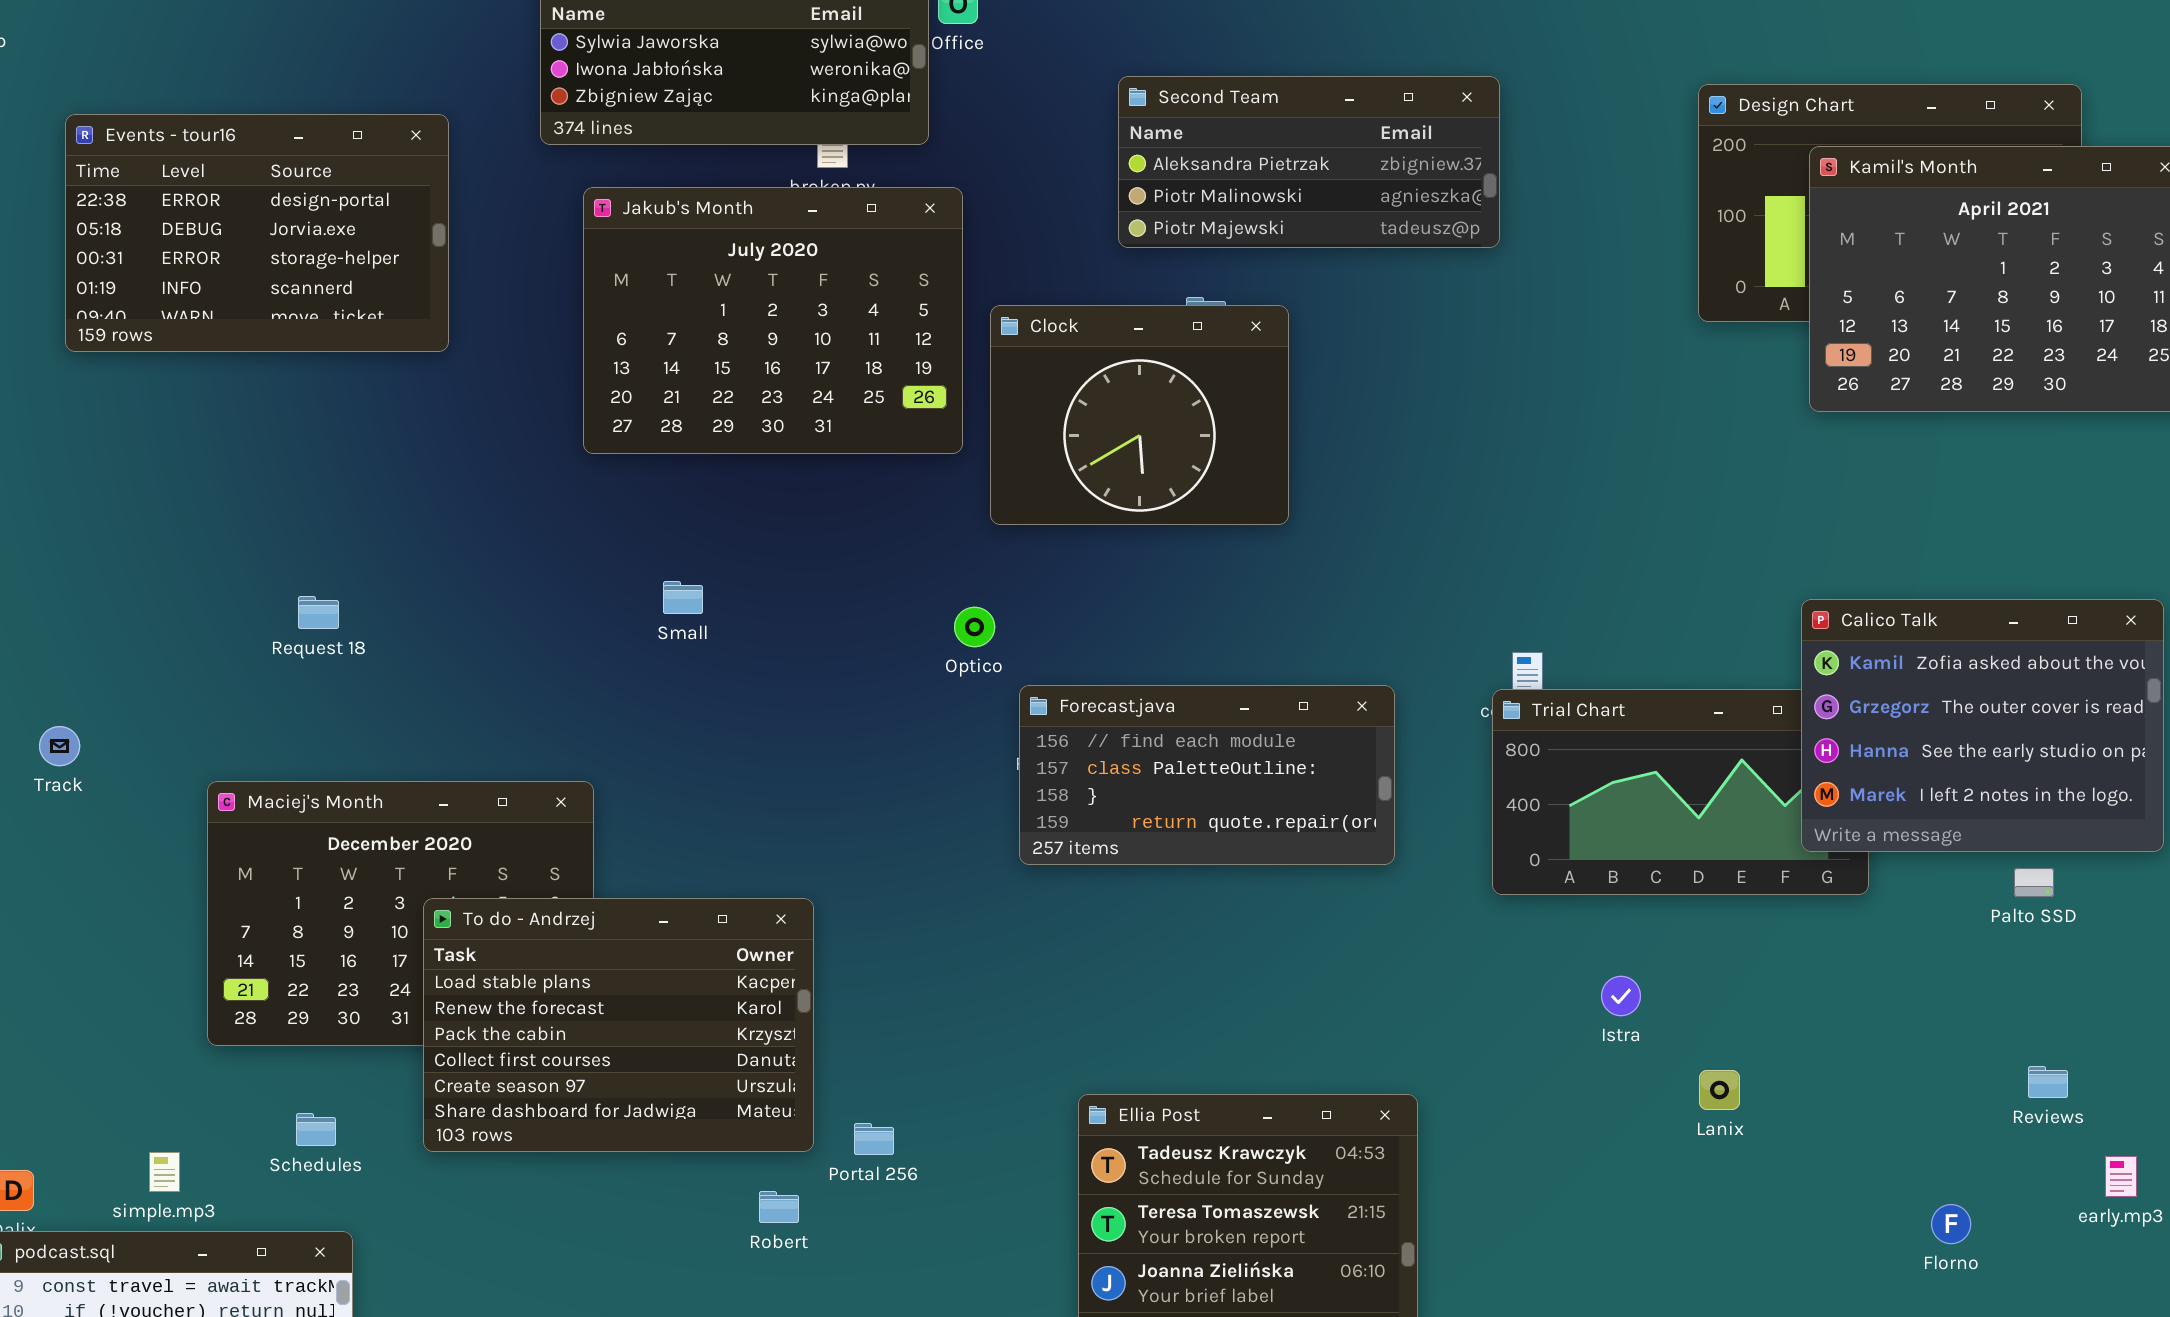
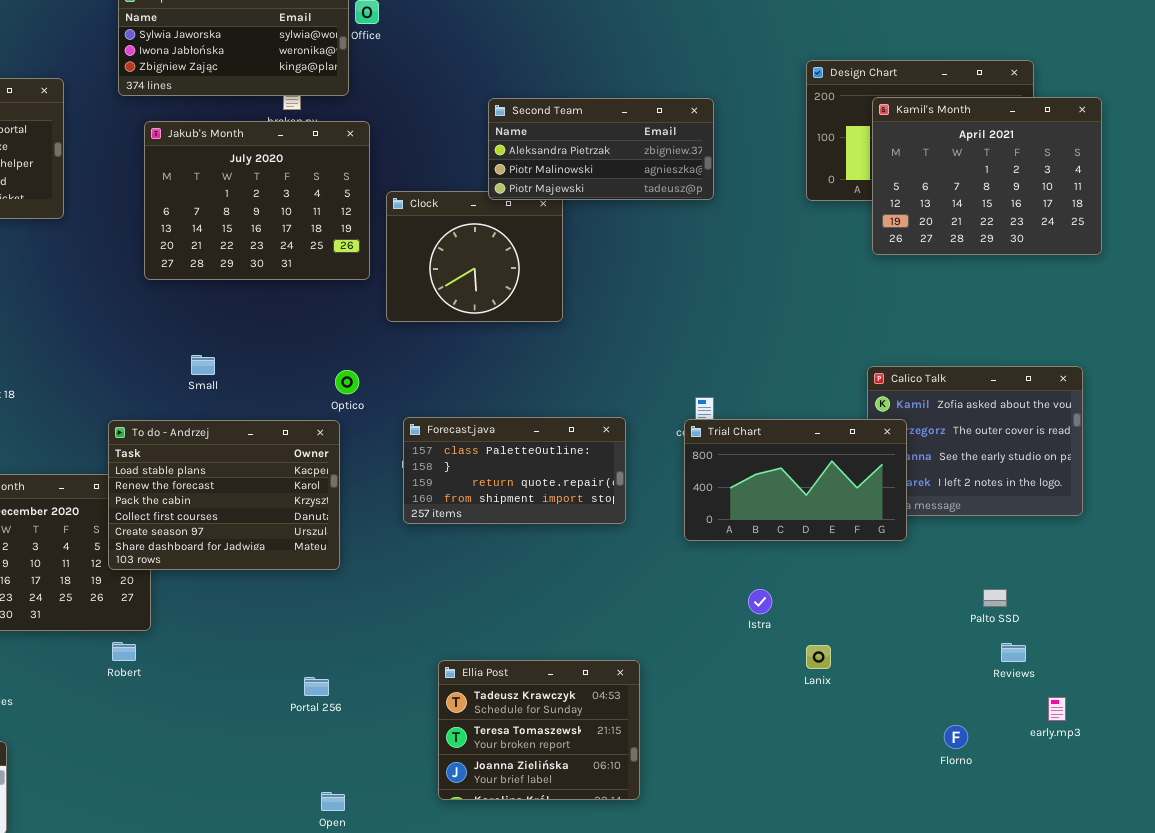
Second Team: [1118,76,1500,248] -> [488,98,714,200], moved
Optico: [954,607,995,647] -> [335,370,359,394], moved
Forecast.java: [1019,685,1395,865] -> [403,417,626,524], scrolled down 1 row
Trial Chart: [1492,689,1869,895] -> [684,419,907,541], raised
Palto SSD: [2014,868,2054,897] -> [983,589,1007,607], moved
To do - Andrzej: [423,898,814,1152] -> [108,420,340,570], moved
Robert: [759,1191,799,1223] -> [112,642,136,661], moved

